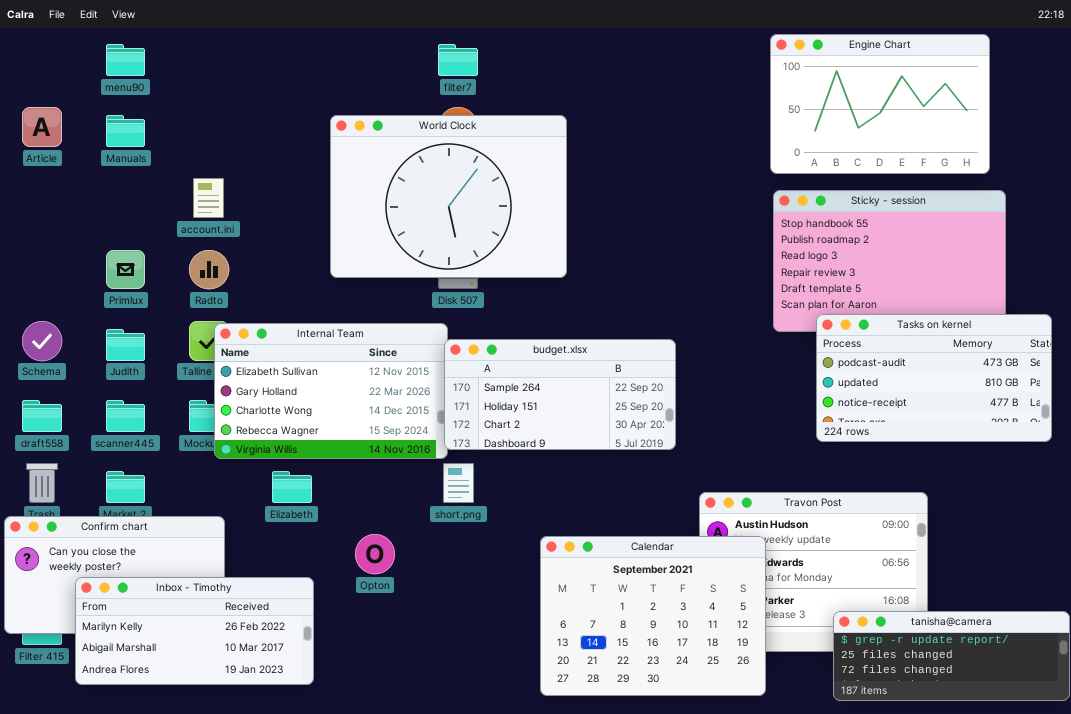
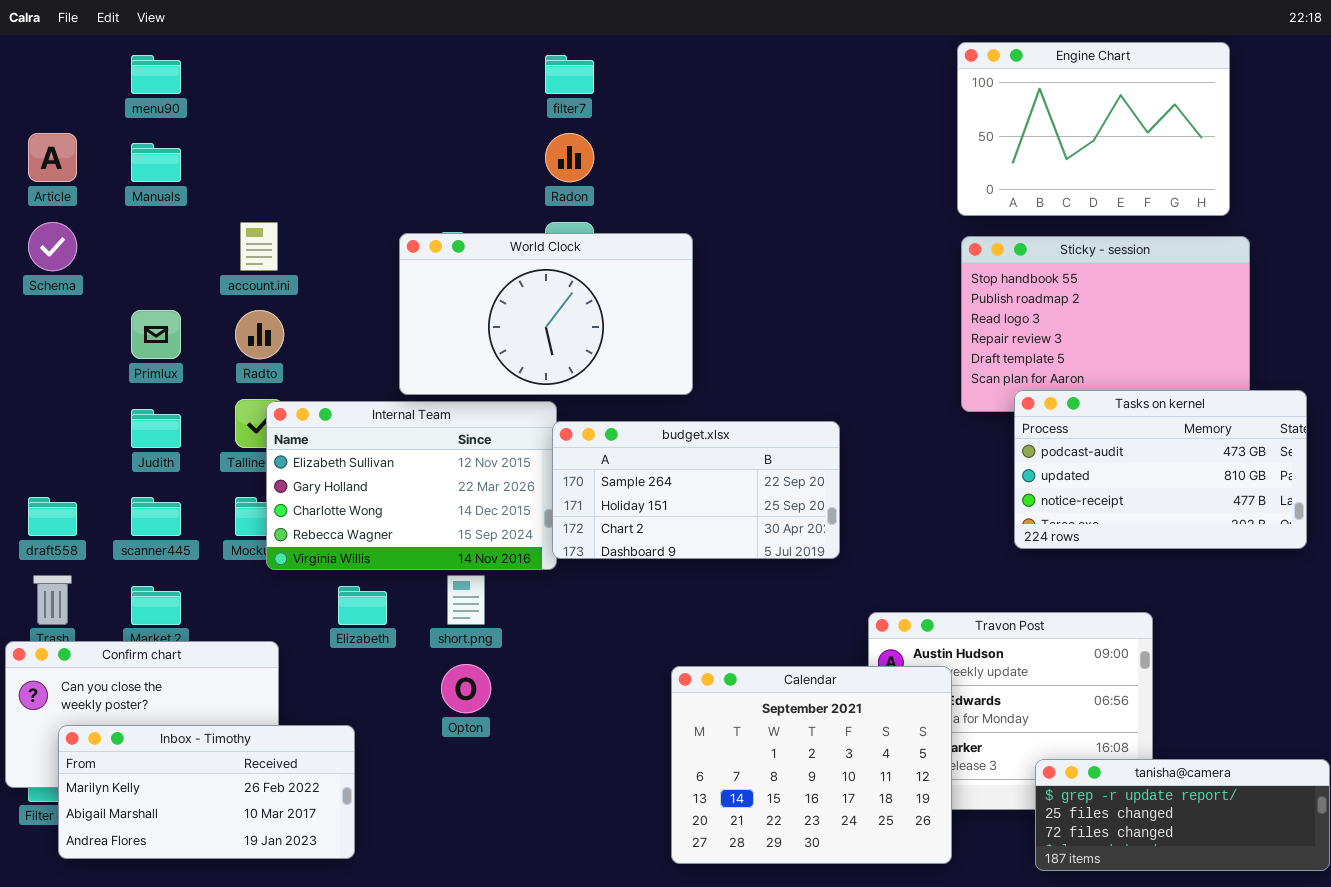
World Clock: [330,115,567,278] -> [399,233,693,395], moved, resized
Schema: [22,321,62,361] -> [28,222,77,271], moved
short.png: [443,463,474,503] -> [447,575,485,625], moved
Inbox - Timothy: [75,577,314,685] -> [58,725,355,859], moved

